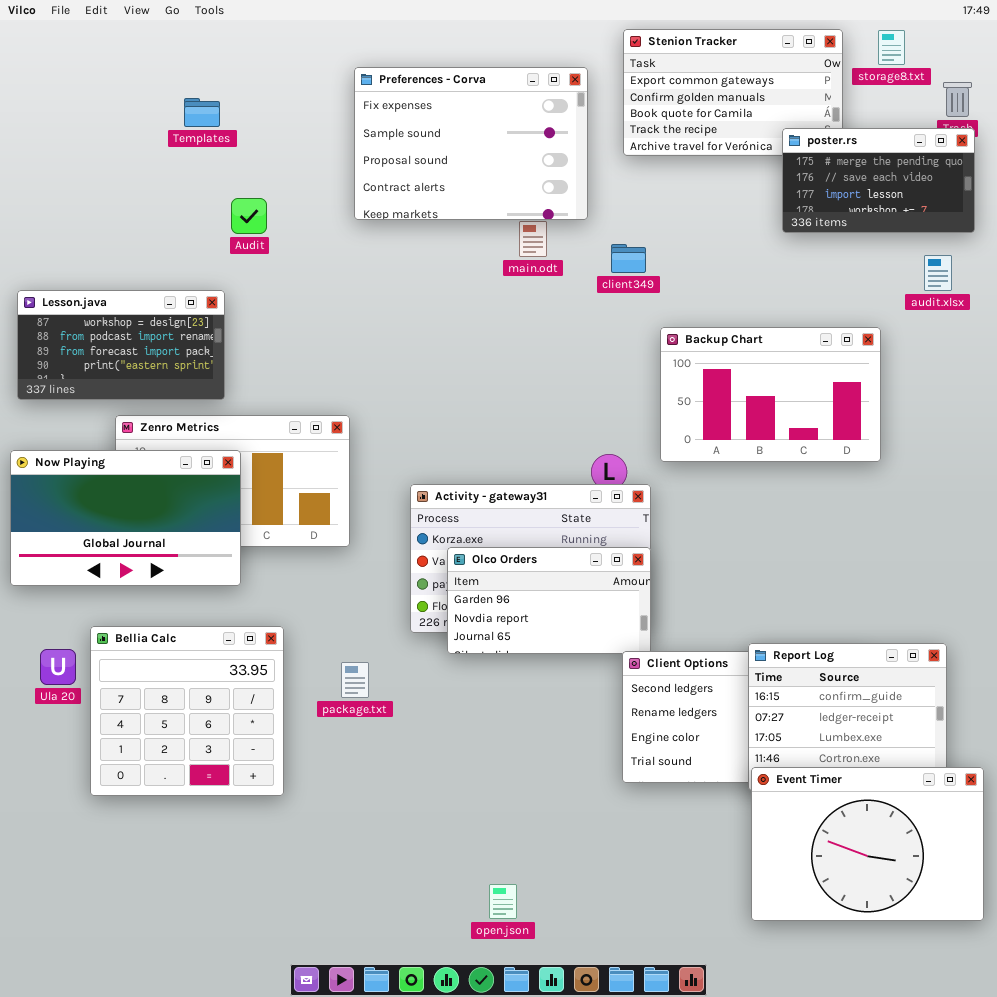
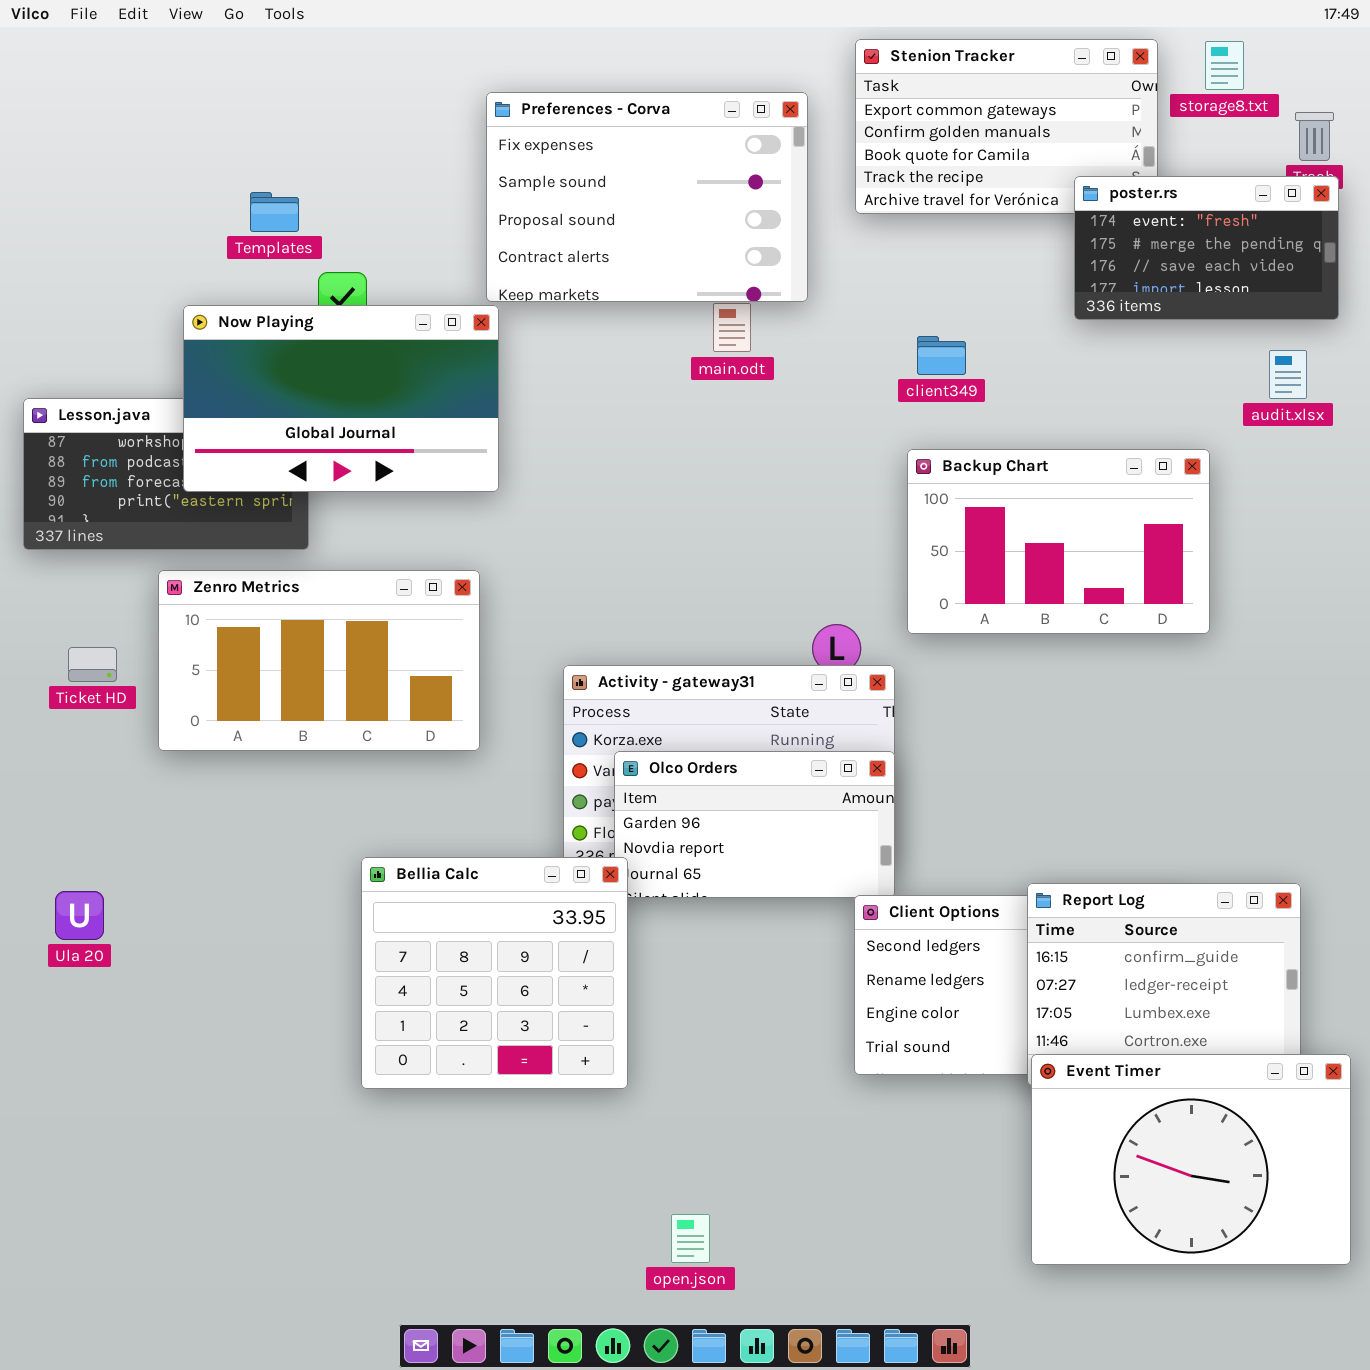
Templates: [184,98,220,127] -> [250,192,299,232], moved
poster.rs: [782,128,975,233] -> [1074,176,1339,320], scrolled up 1 row
client349: [611,244,646,273] -> [917,336,966,375], moved
Now Playing: [10,450,241,586] -> [183,305,499,492], moved
Bellia Calc: [90,626,284,796] -> [361,857,628,1089], moved

